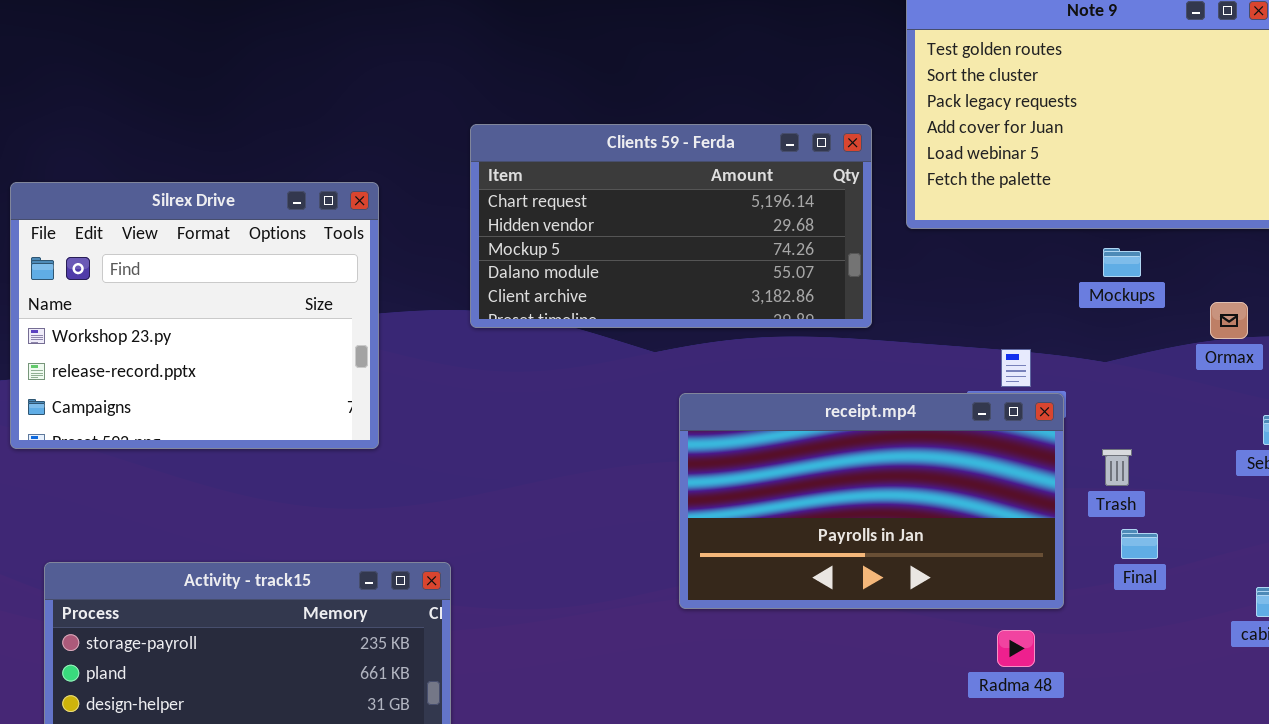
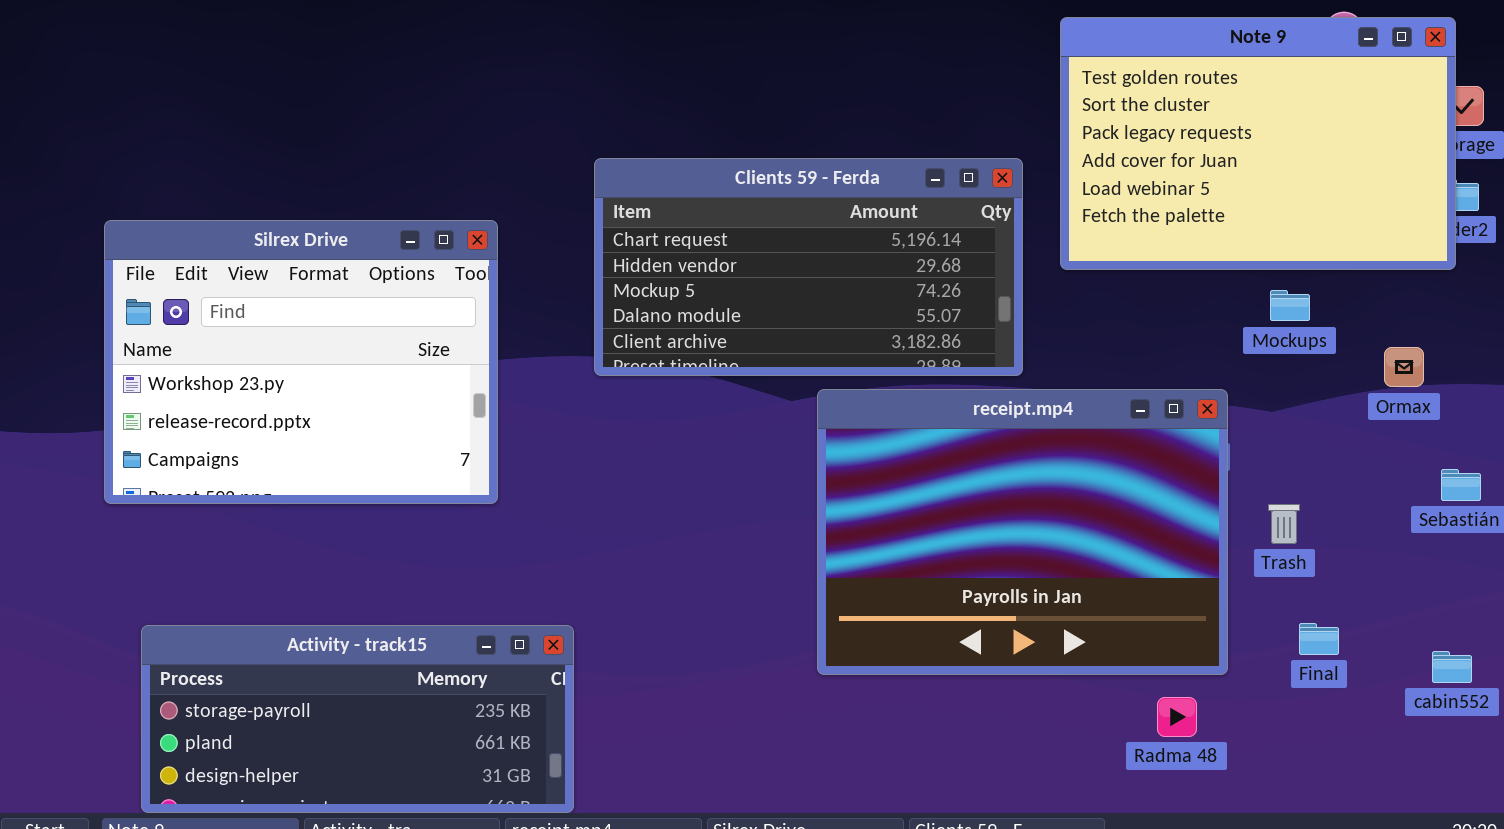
receipt.mp4: [679,393,1064,609] -> [817,389,1228,675], resized
Final: [1121,529,1158,559] -> [1299,623,1339,655], moved

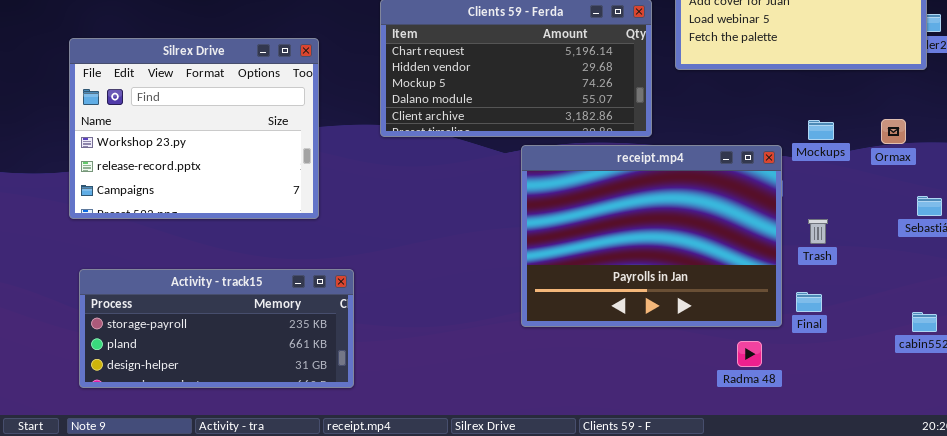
Mockups: [1270,290,1310,321] -> [808,120,834,140], moved
Final: [1299,623,1339,655] -> [796,292,822,312], moved
Activity - track15: [141,625,574,813] -> [79,269,354,388], moved

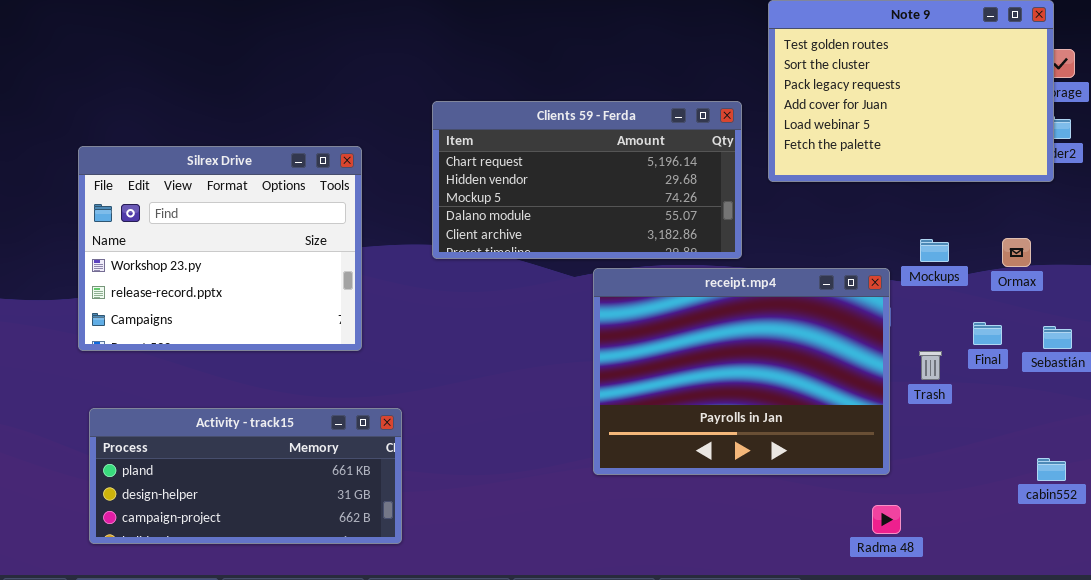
Activity - track15: [79,269,354,388] -> [89,408,402,544], scrolled down 1 row
Final: [796,292,822,312] -> [973,322,1002,345], moved
Radma 48: [737,341,762,367] -> [872,505,901,534], moved

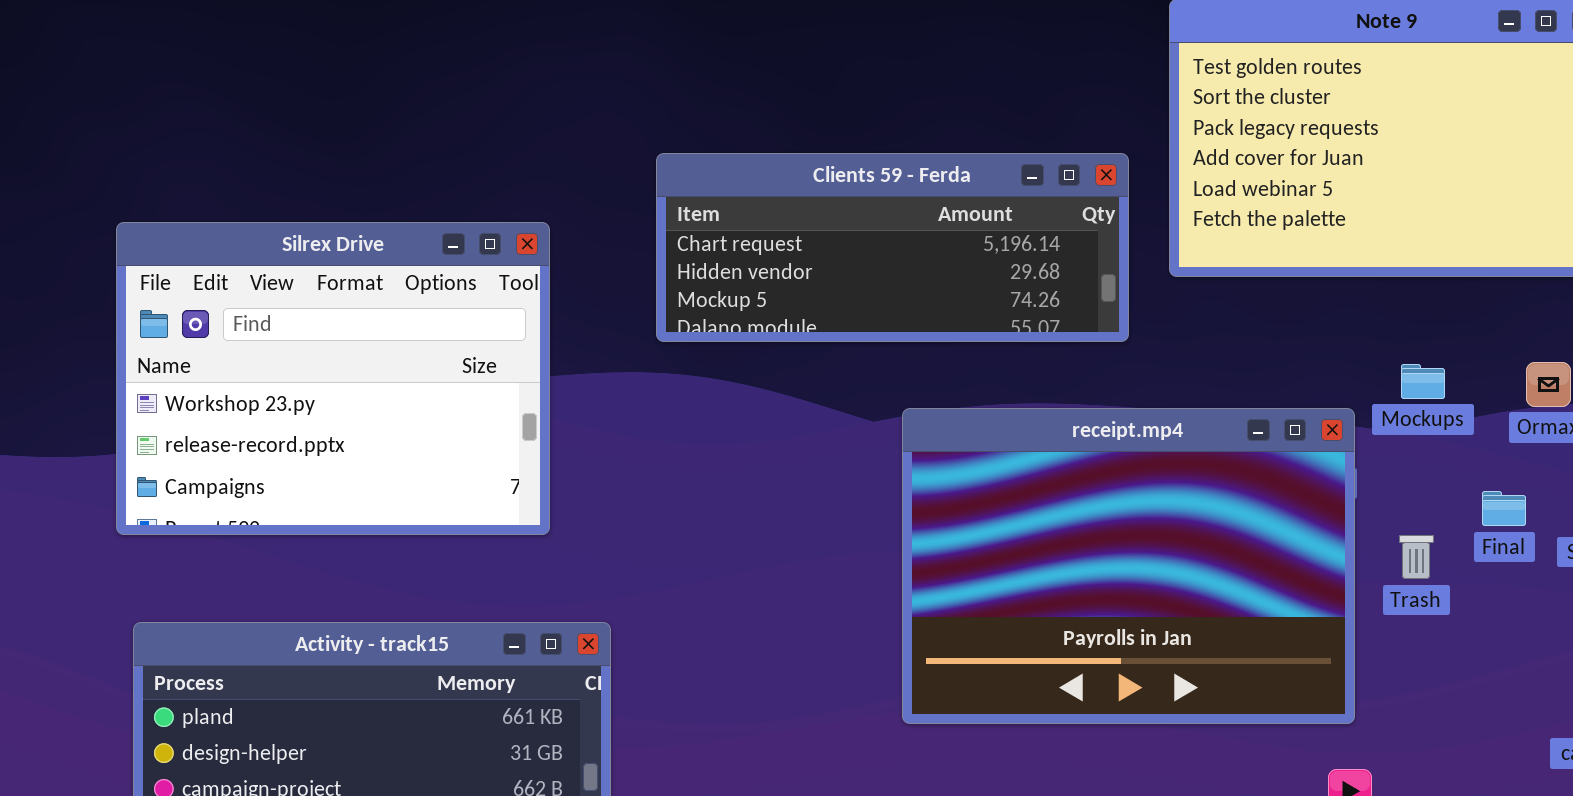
Clients 59 - Ferda: [432,101,742,259] -> [656,153,1129,342], resized

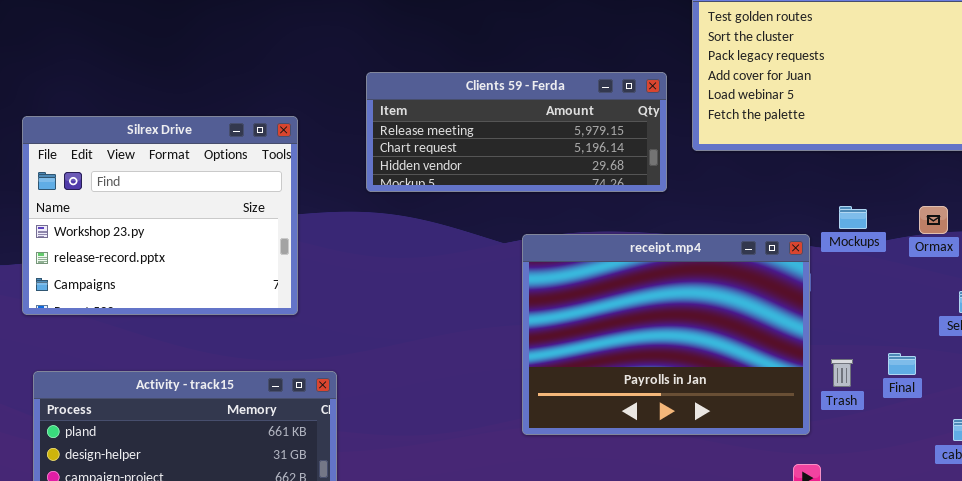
Clients 59 - Ferda: [656,153,1129,342] -> [366,72,667,192], scrolled up 1 row
Final: [1482,491,1526,526] -> [888,353,916,375], moved
Trash: [1399,535,1434,579] -> [831,359,853,387], moved

